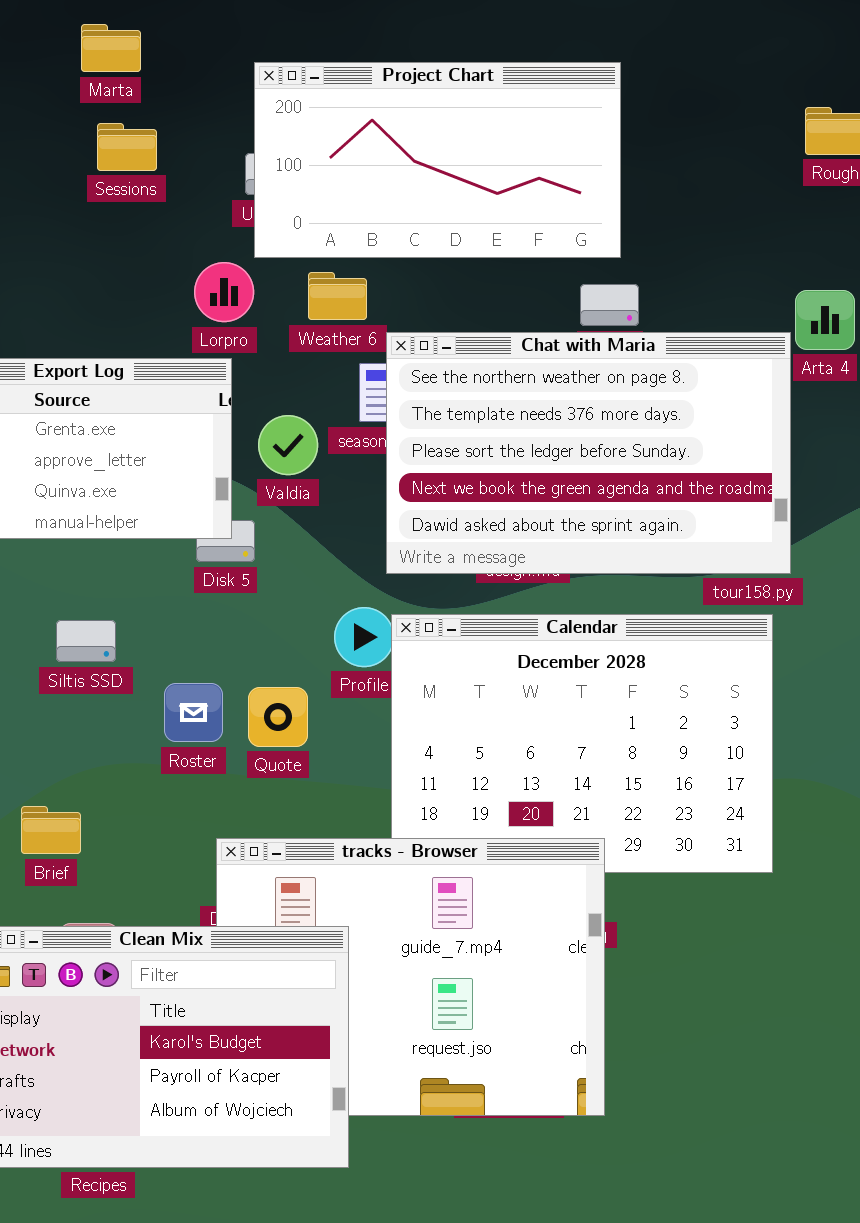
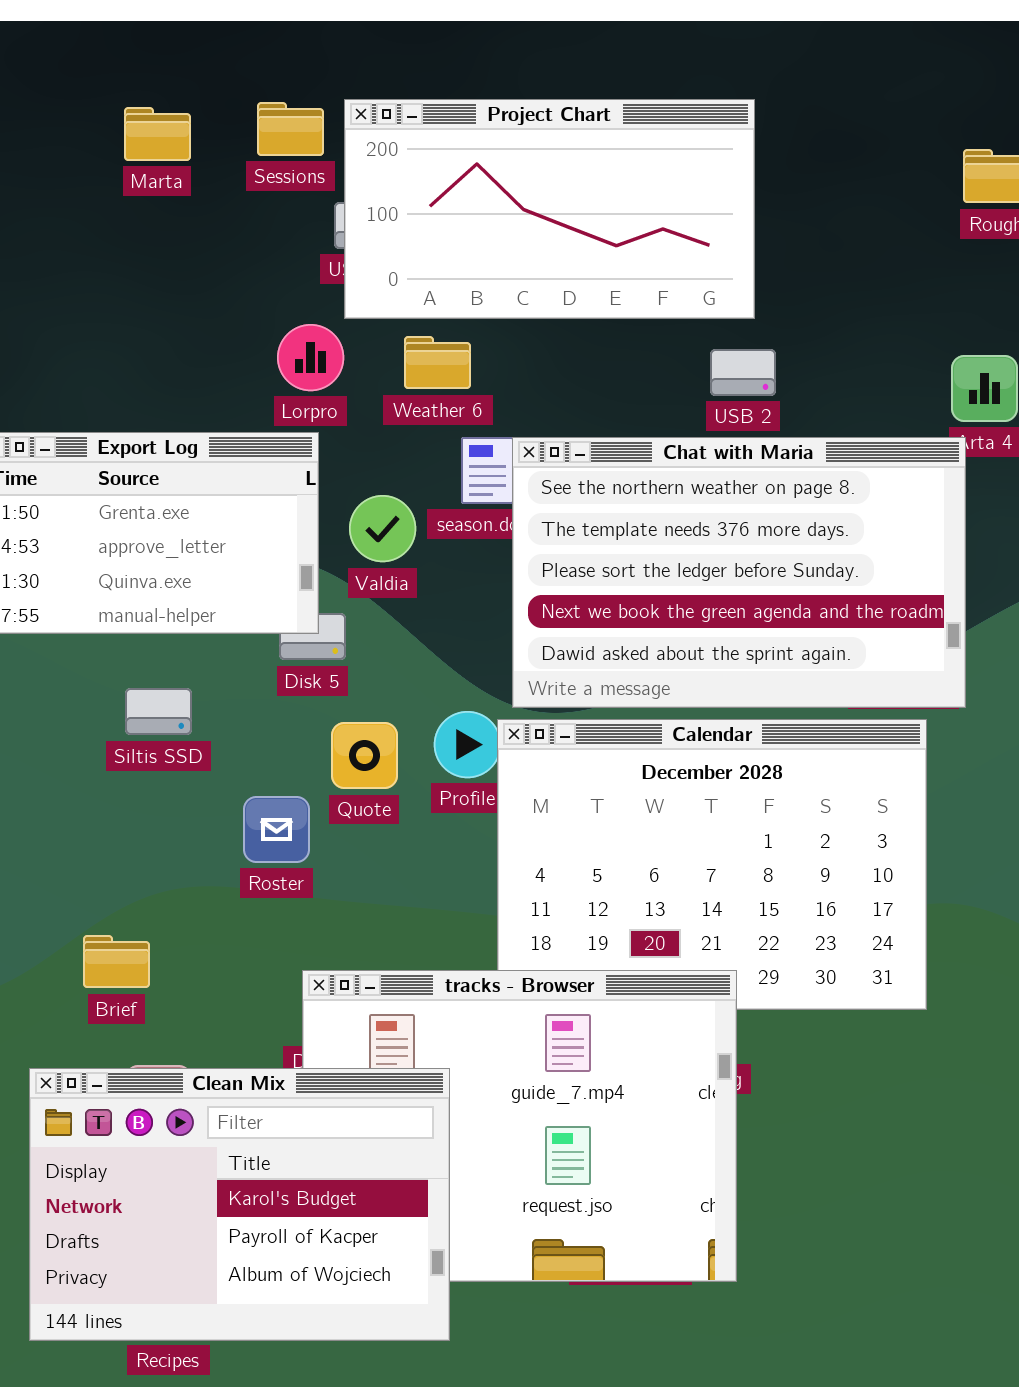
Marta: [81,24,141,72] -> [124,107,191,161], moved
Sessions: [97,123,157,171] -> [257,102,324,156], moved
Chat with Maria: [386,332,791,574] -> [512,437,966,708], moved
Siltis SSD: [56,620,116,662] -> [125,688,192,735], moved
Quote: [248,687,308,747] -> [331,722,398,789], moved

